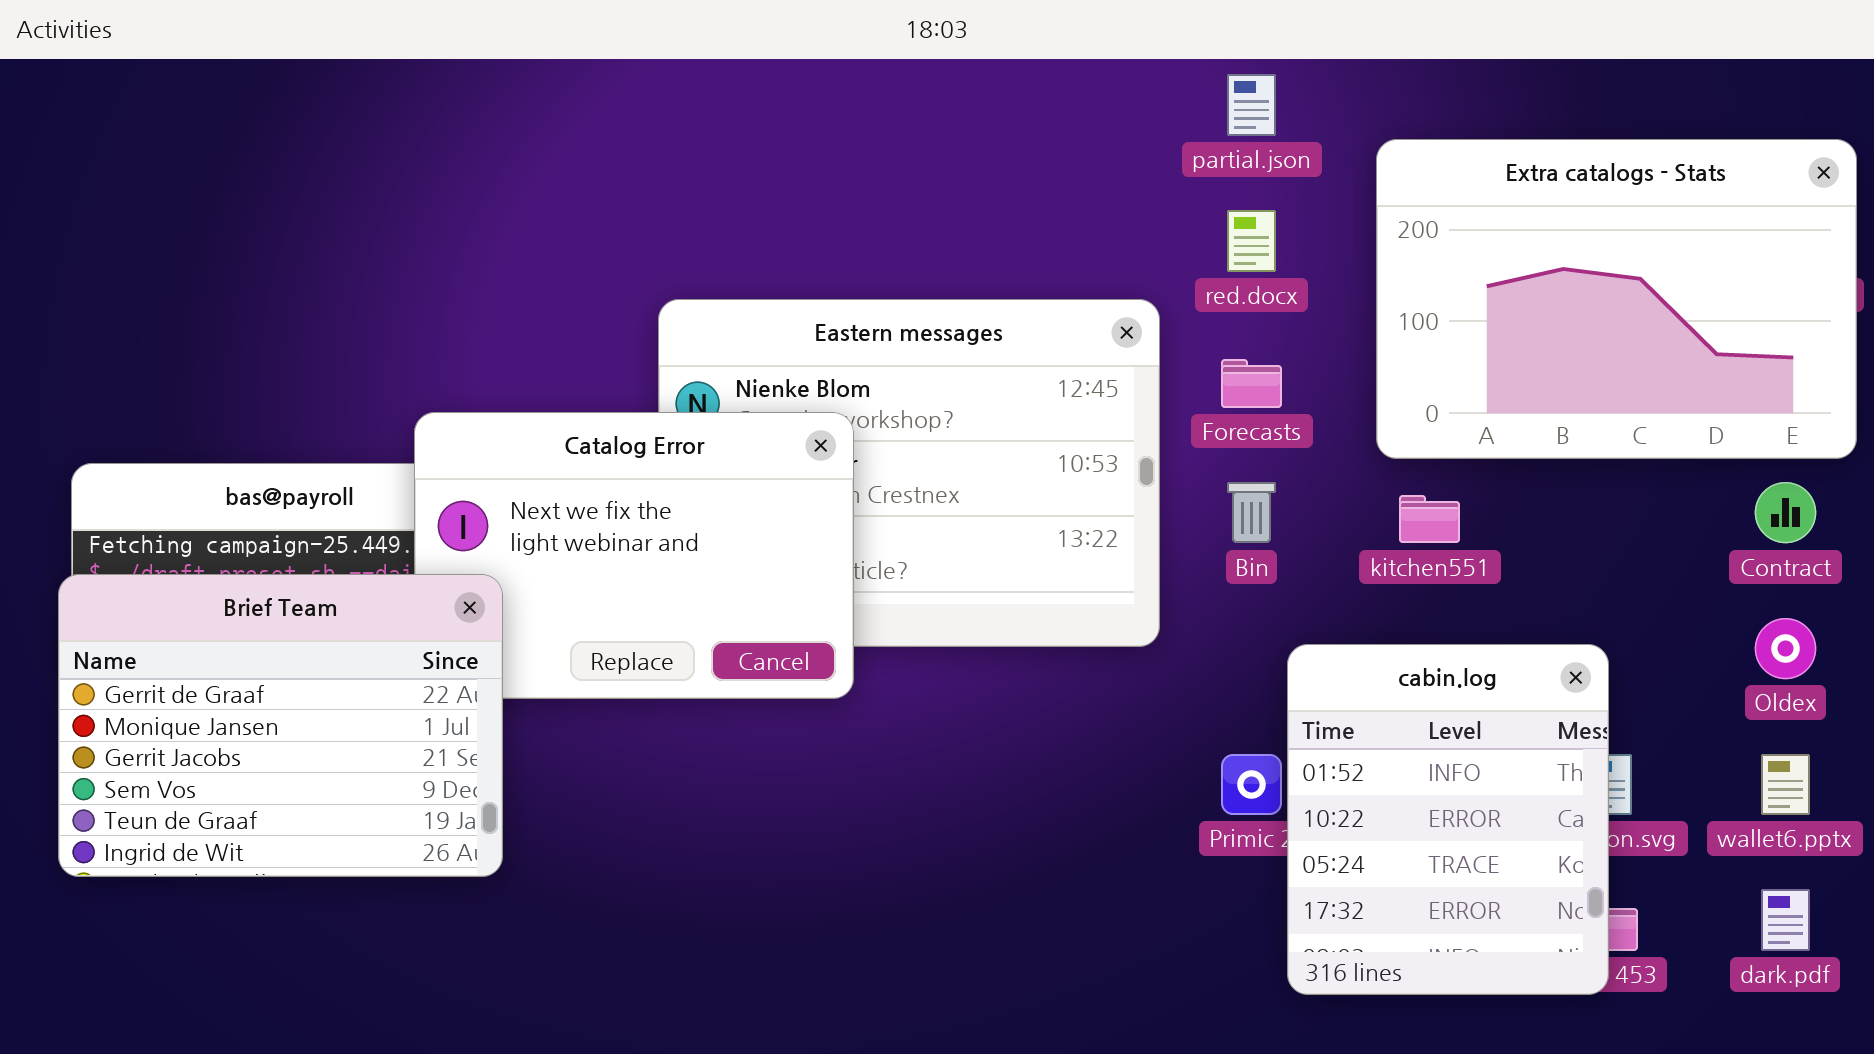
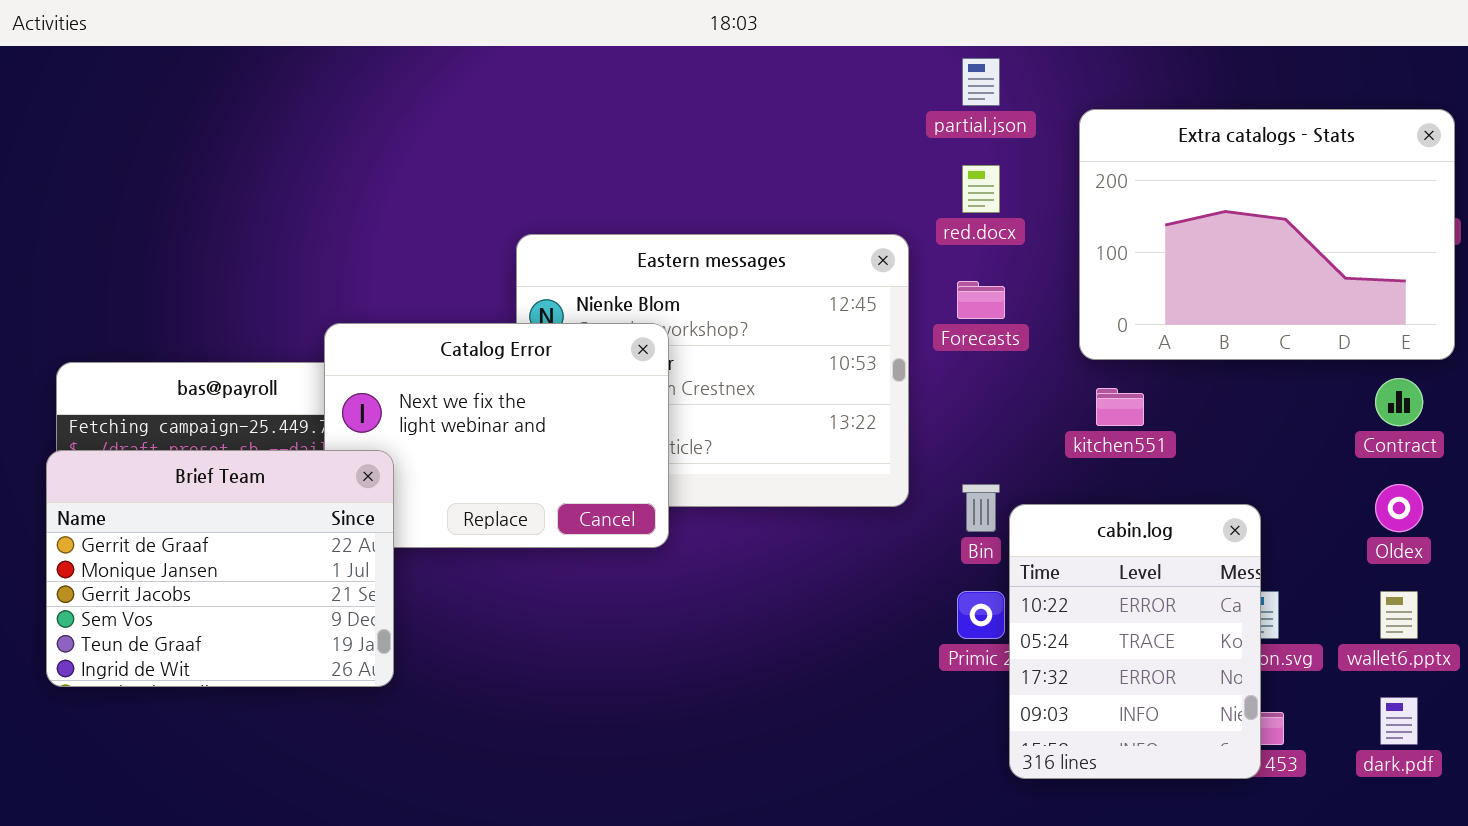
Bin: [1227,482,1276,543] -> [962,484,1000,532], moved
cabin.log: [1287,644,1609,995] -> [1009,504,1261,779], scrolled down 1 row

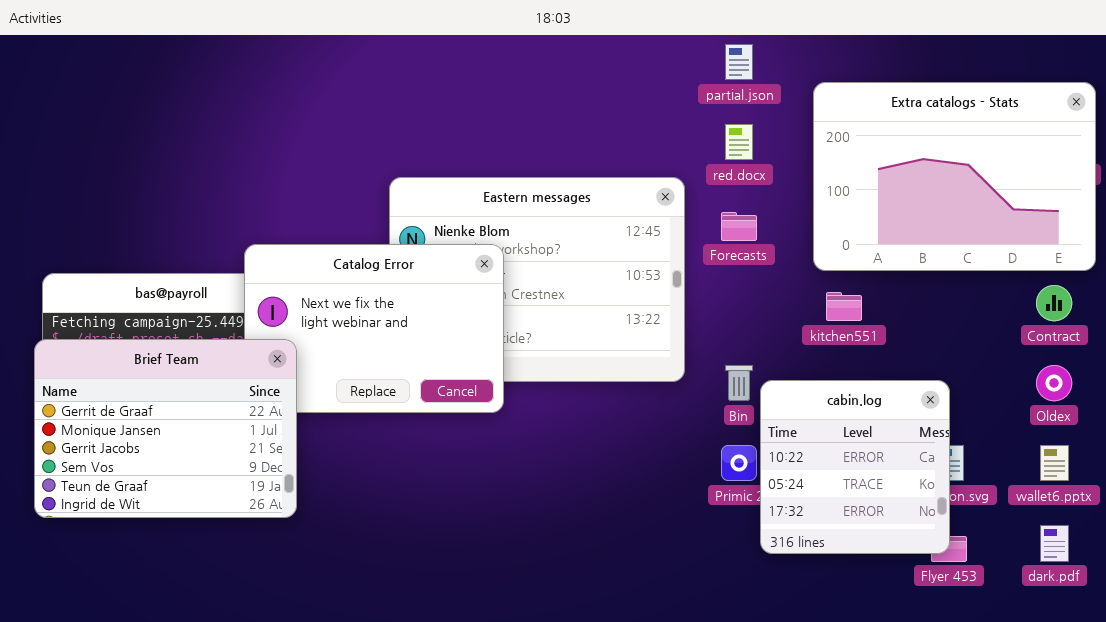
cabin.log: [1009,504,1261,779] -> [760,380,950,554], resized

